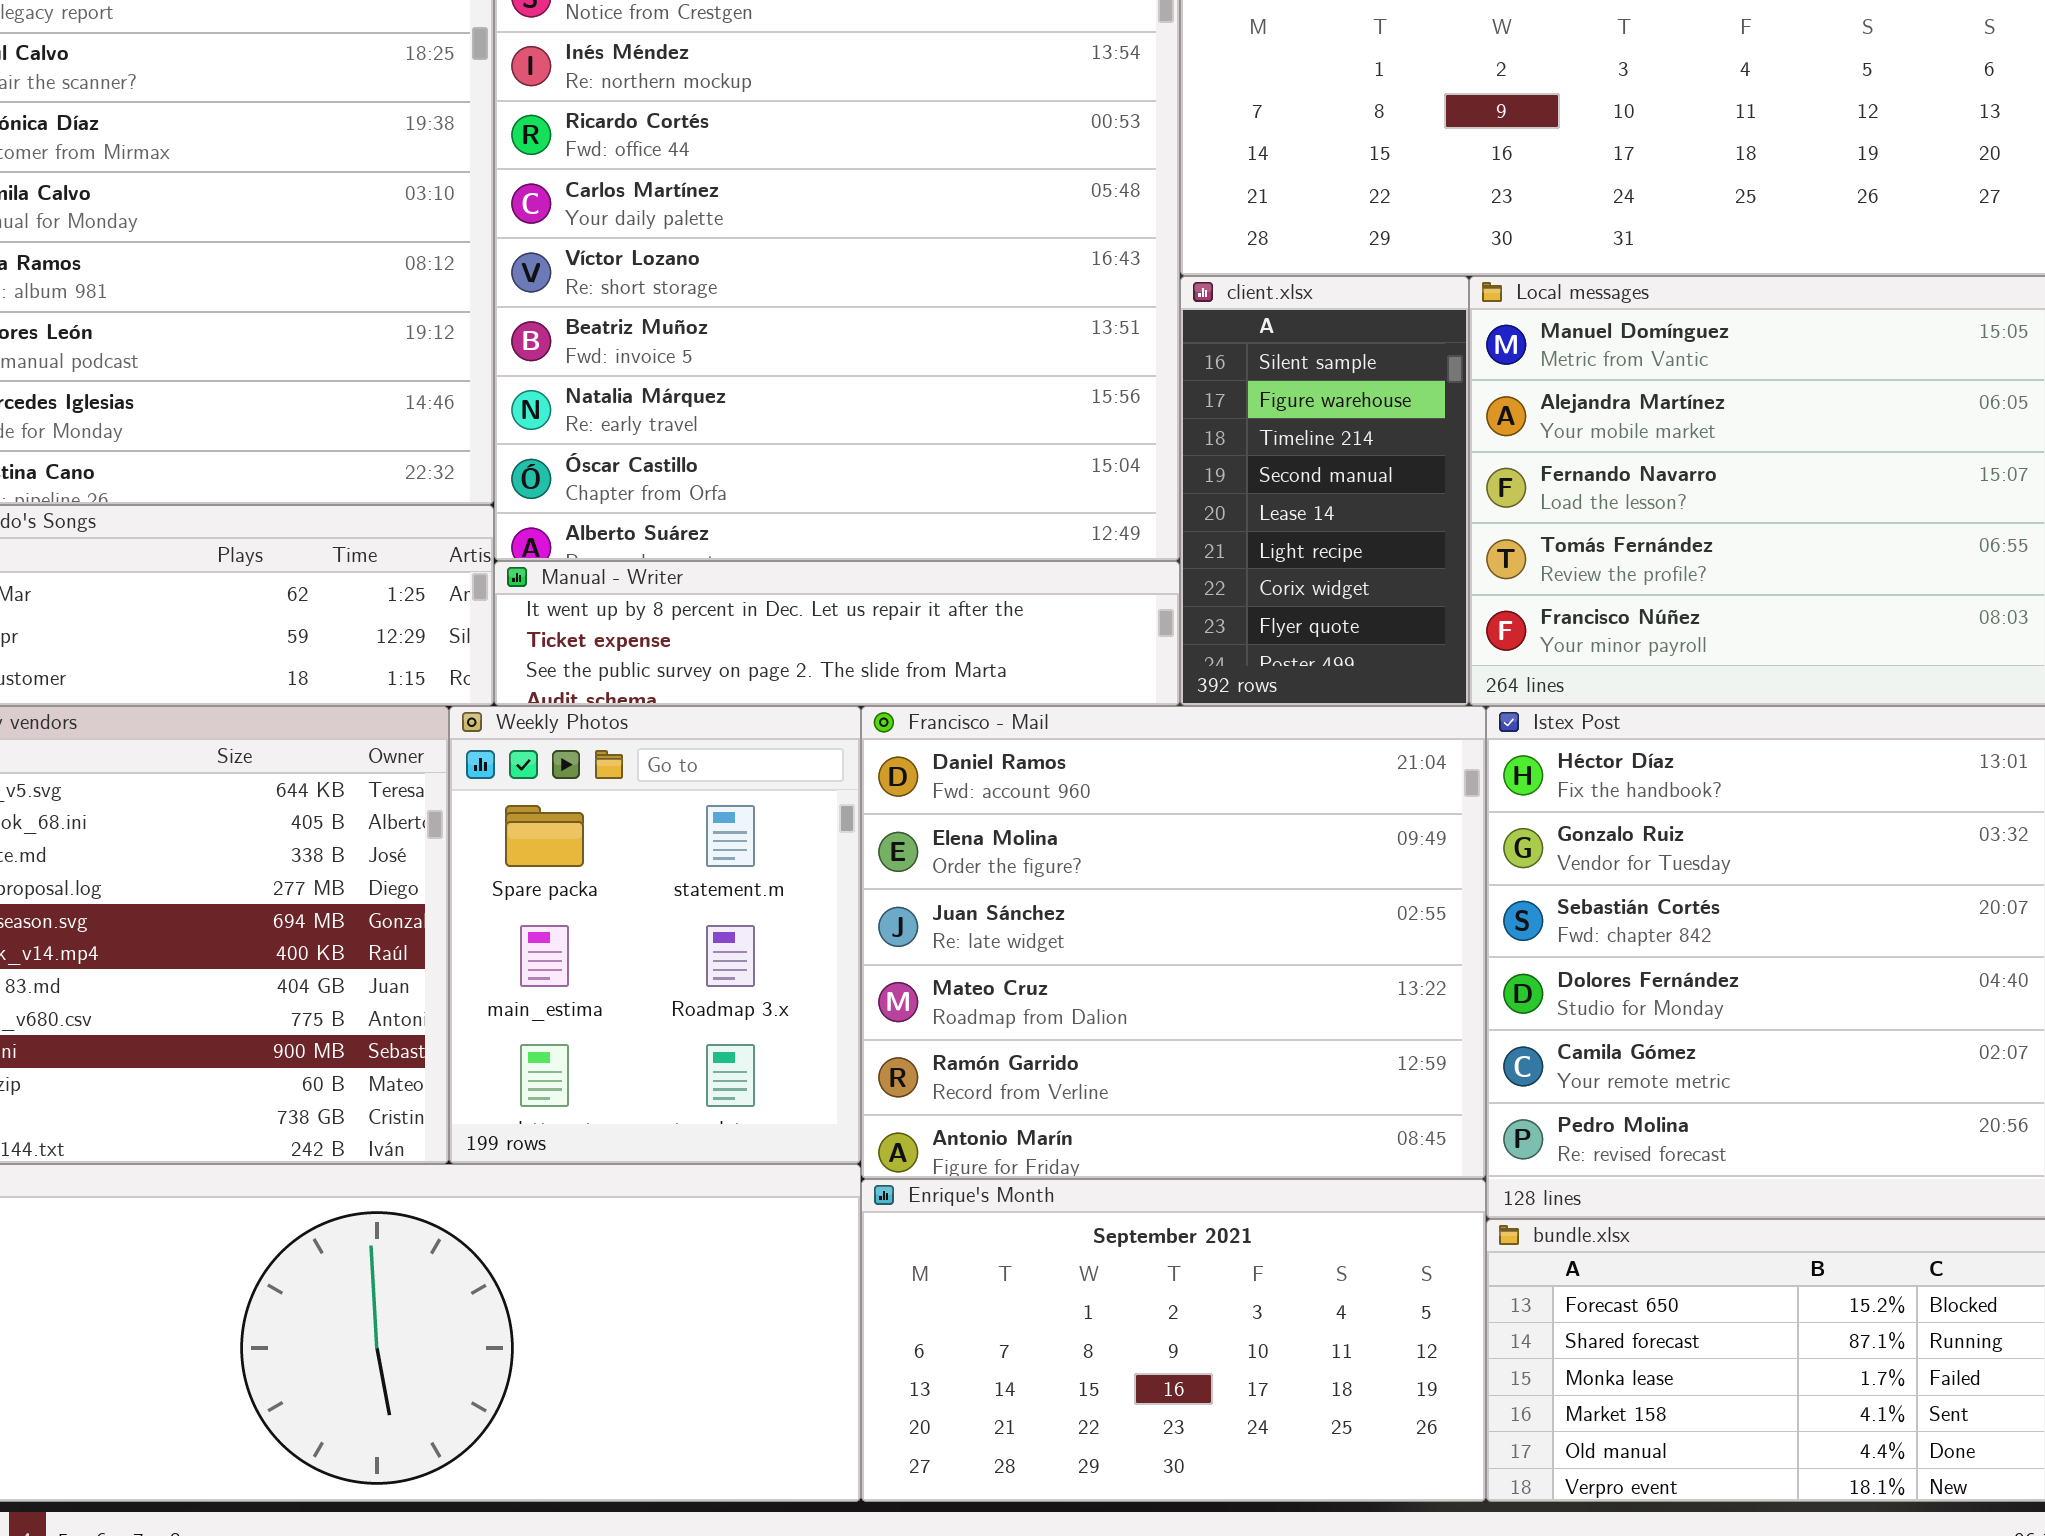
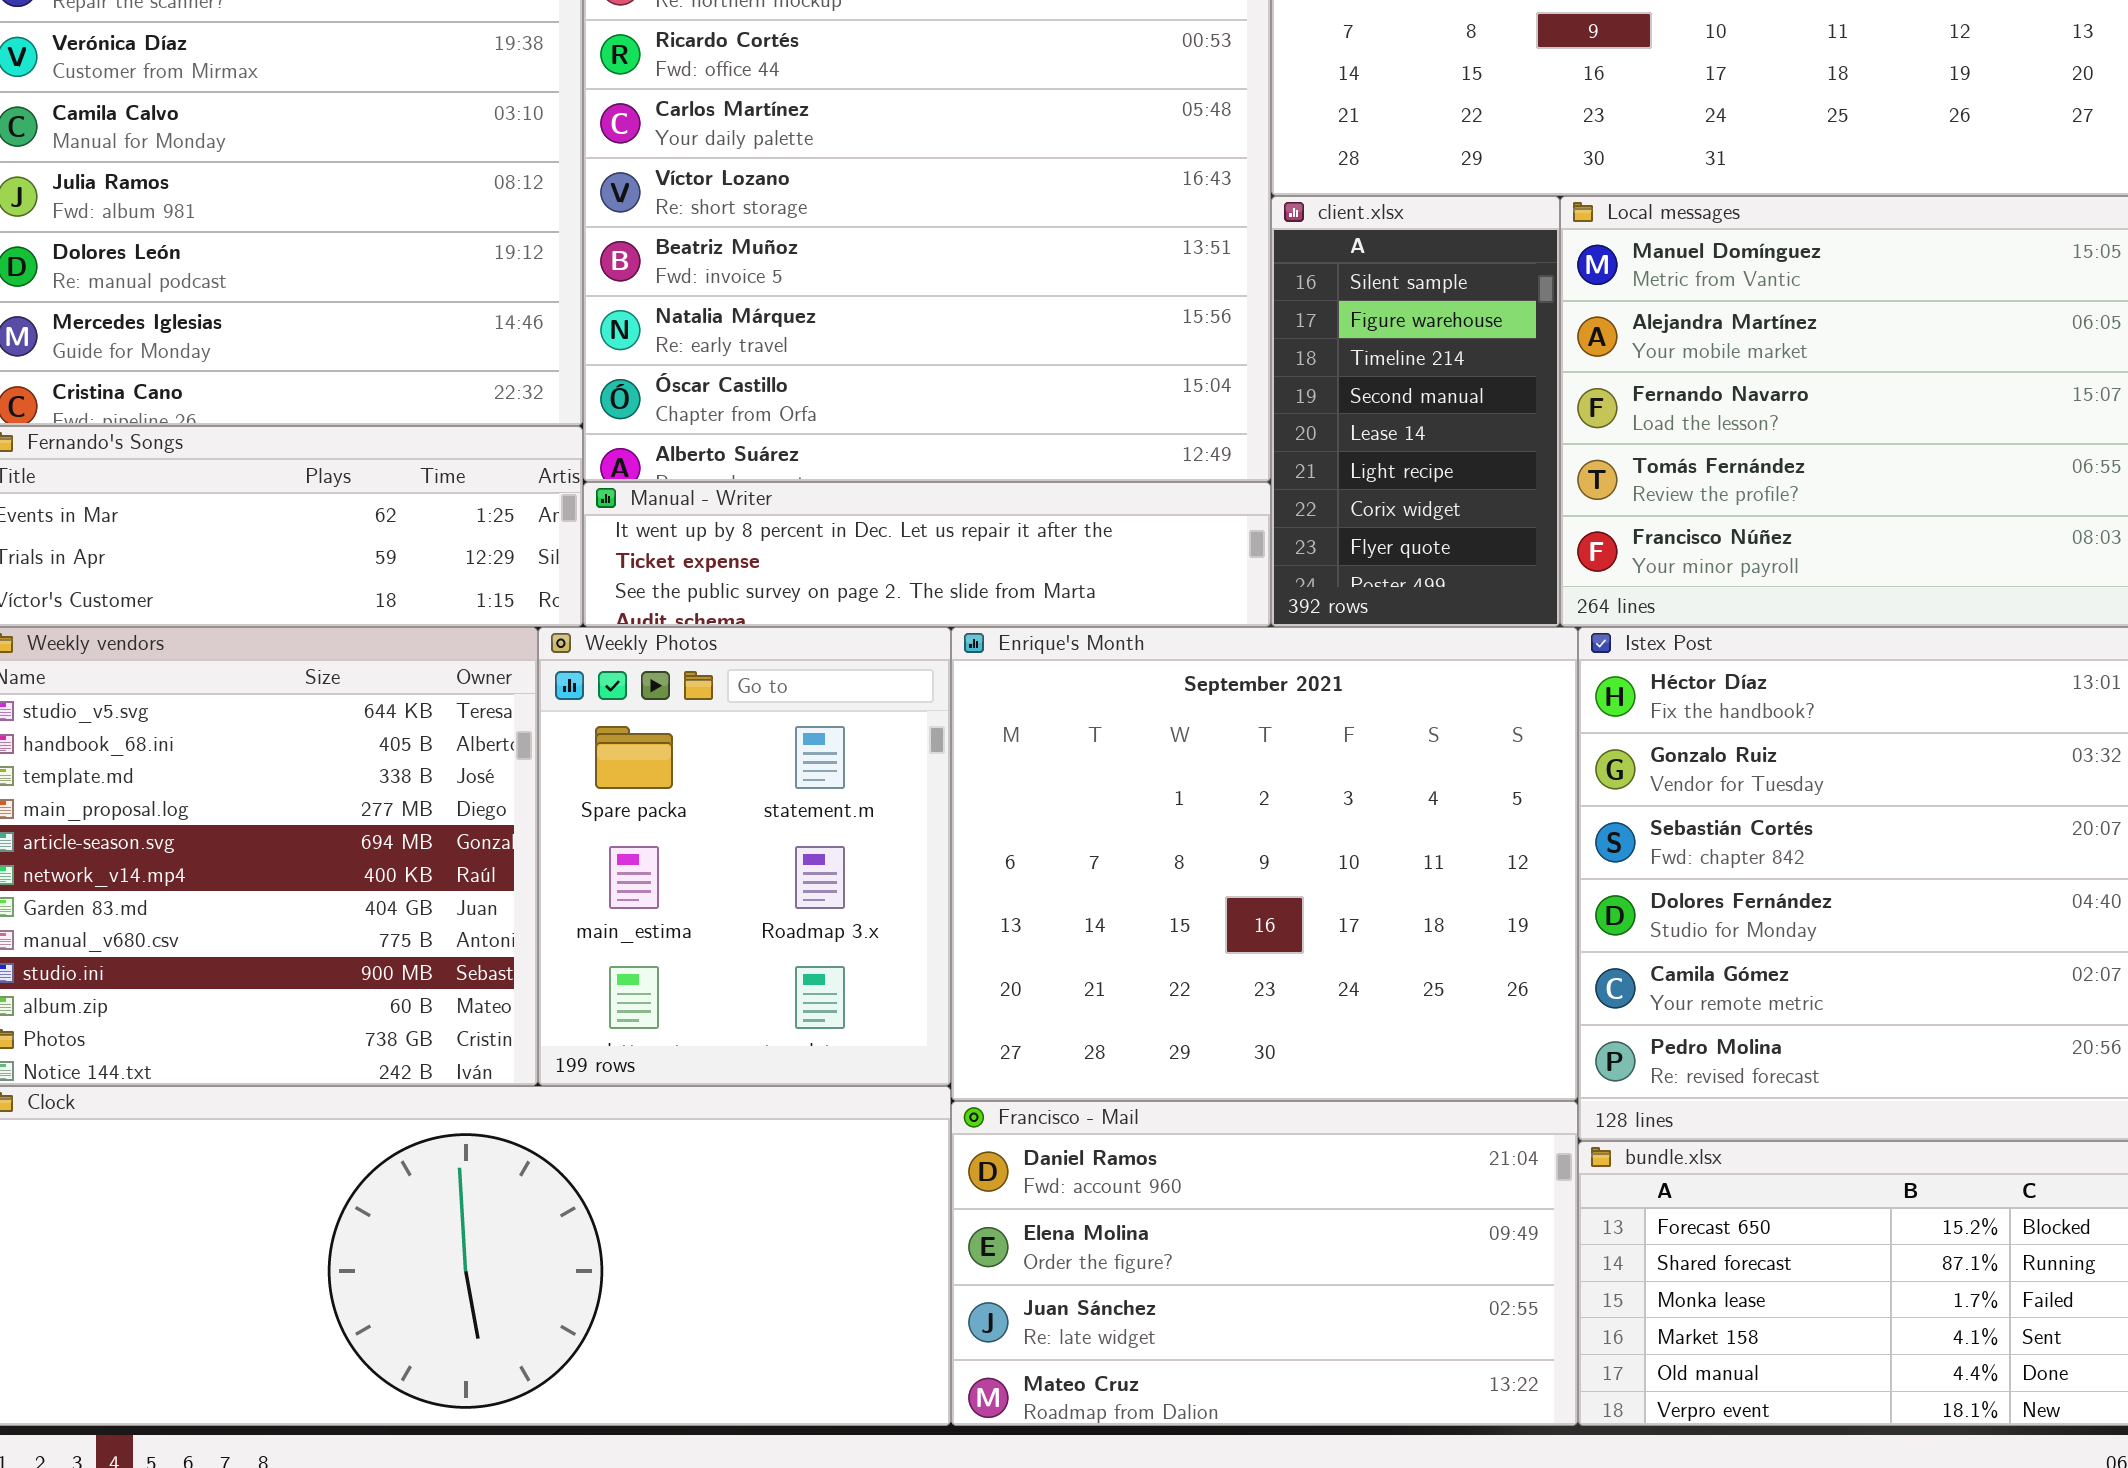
Francisco - Mail: [861,706,1486,1179] -> [951,1101,1578,1426], moved, resized
Enrique's Month: [861,1179,1486,1502] -> [951,627,1578,1101], moved, resized

